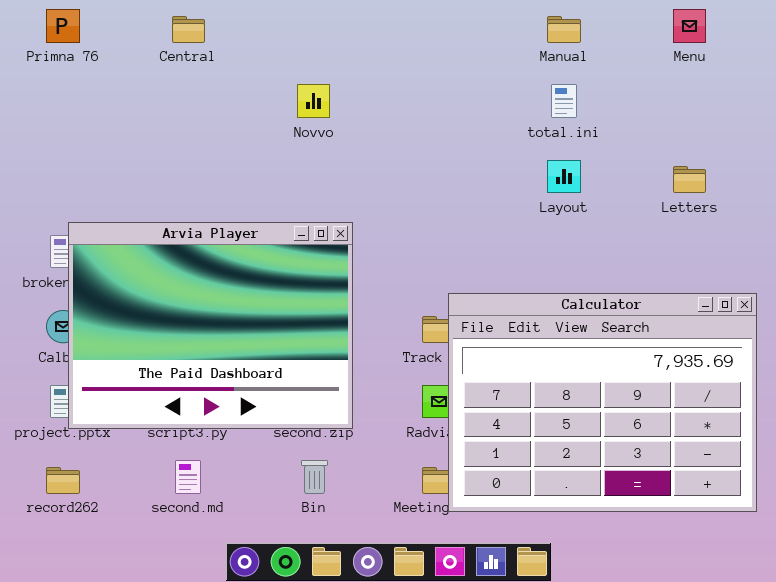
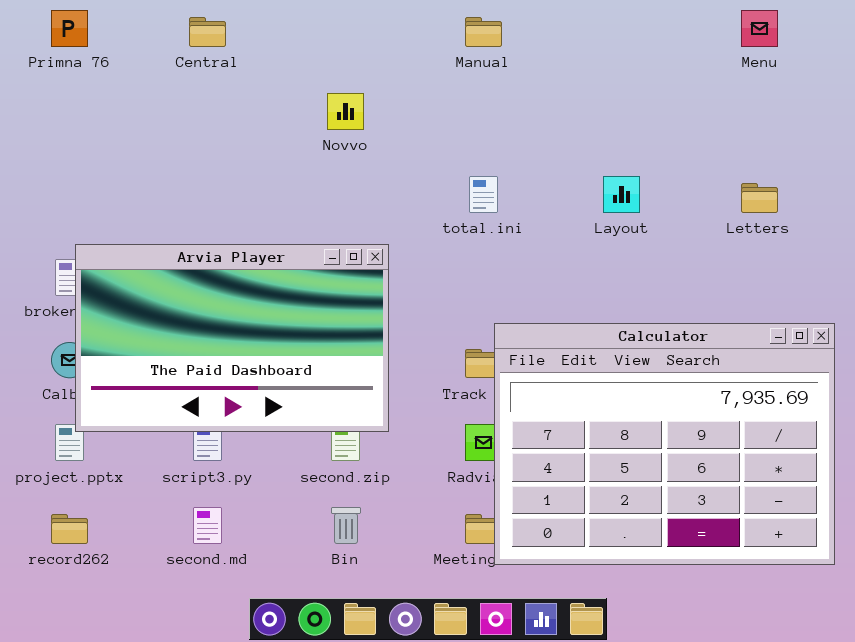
Manual: [547,16,581,43] -> [465,17,502,47], moved
total.ini: [551,84,577,118] -> [469,176,498,213], moved
Arvia Player: [68,222,353,429] -> [75,244,389,432], resized

